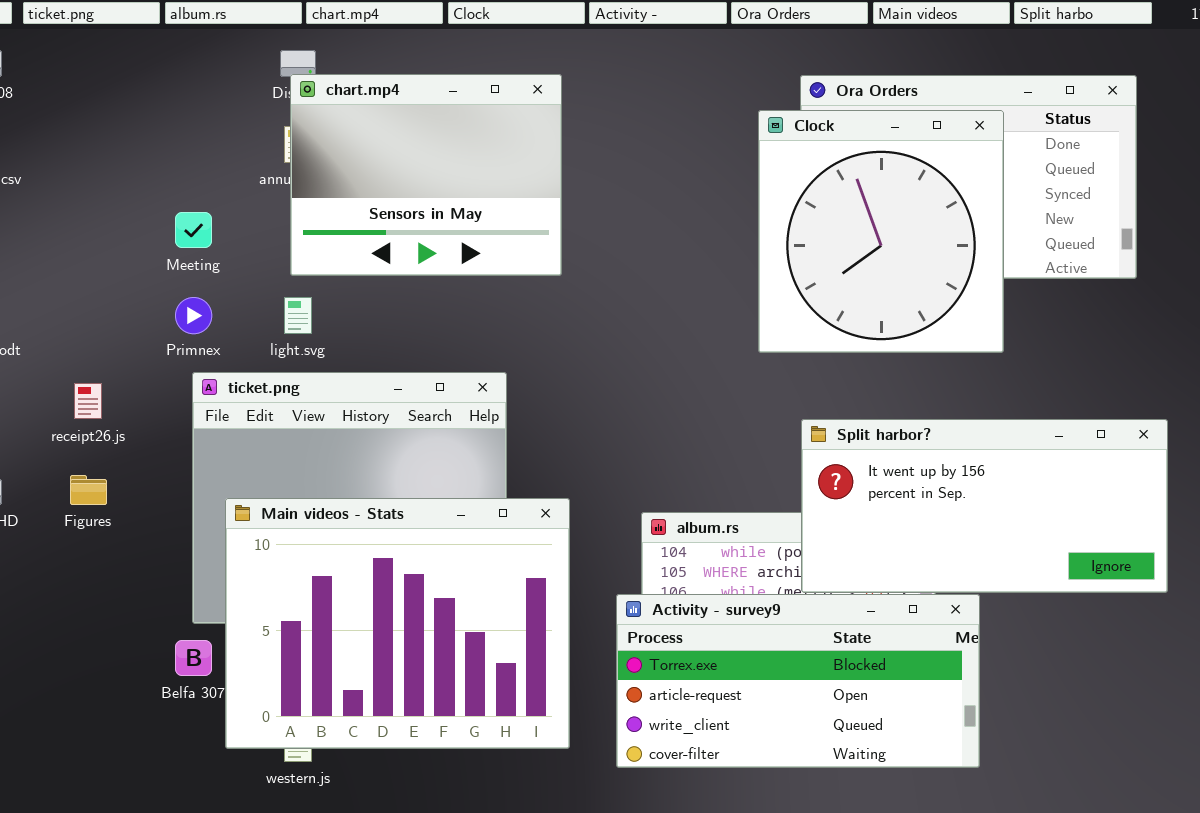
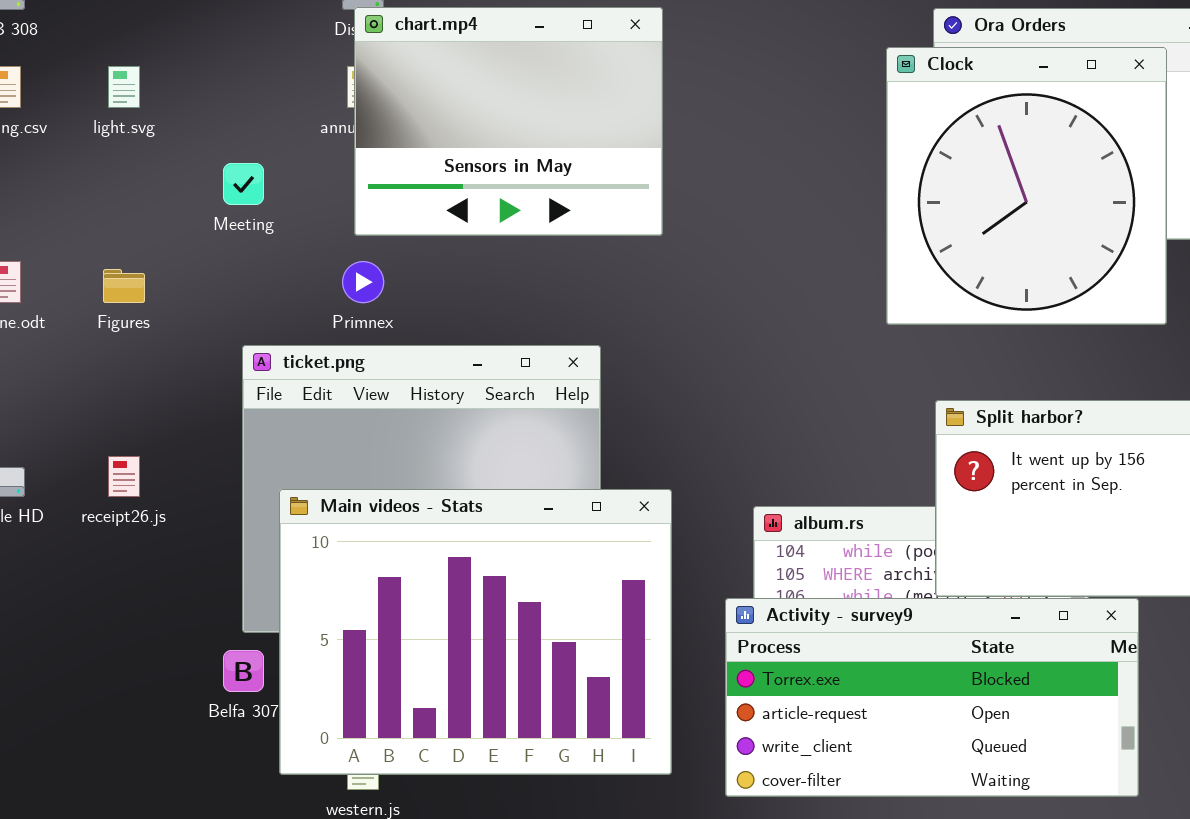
Primnex: [175,297,212,334] -> [342,261,384,303], moved
light.svg: [284,297,312,334] -> [108,66,140,108], moved
receipt26.js: [74,383,102,419] -> [108,456,140,497], moved
Figures: [70,475,107,505] -> [103,269,145,303], moved

